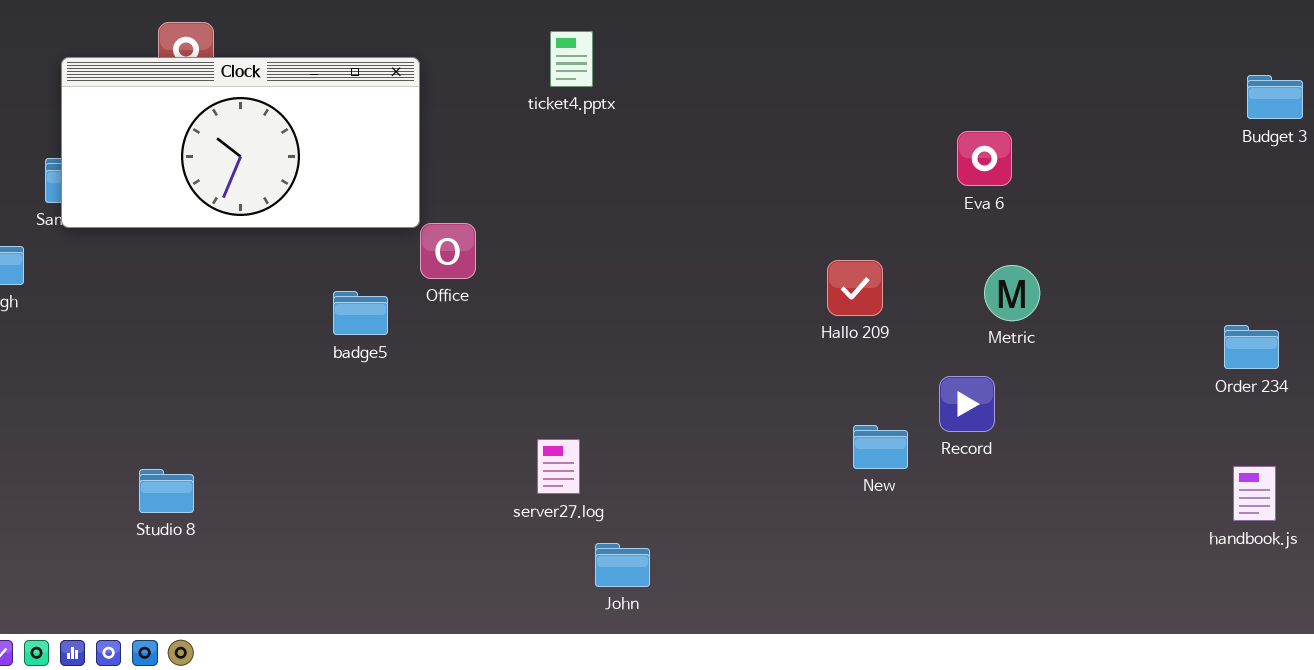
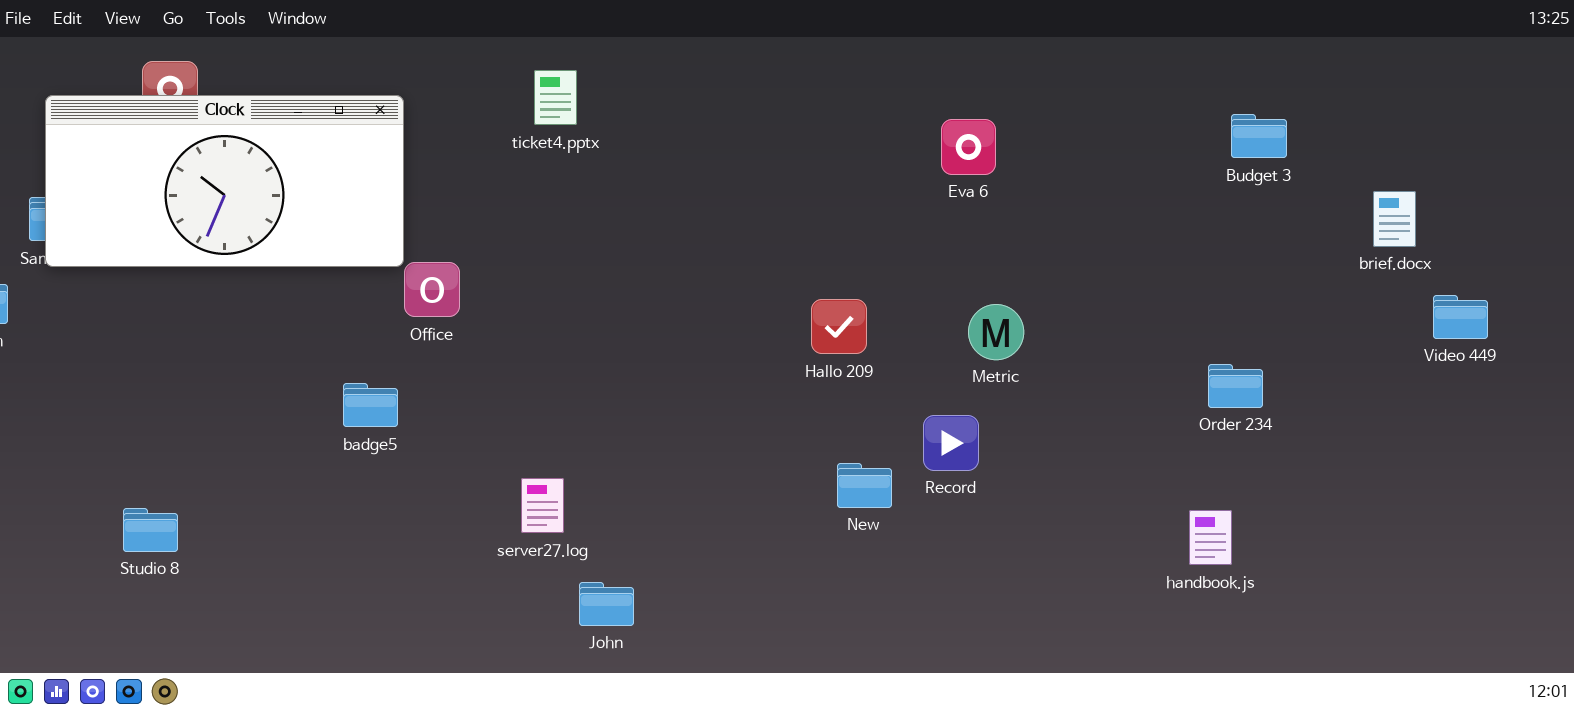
Eva 6: [957,131,1012,186] -> [941,119,996,175], moved
badge5: [333,291,388,335] -> [343,383,398,427], moved
handbook.js: [1233,466,1276,521] -> [1189,510,1232,565], moved

